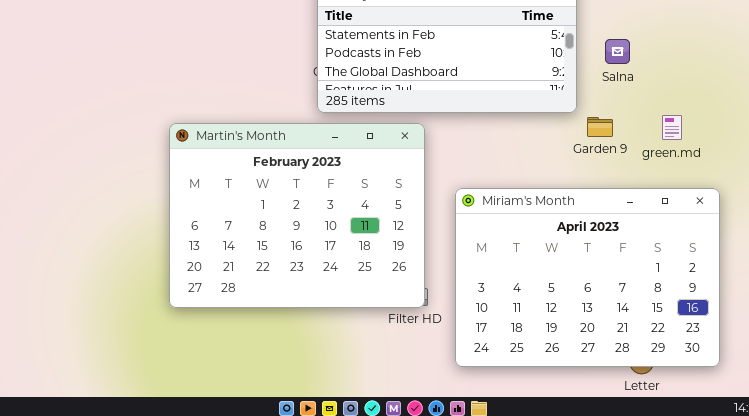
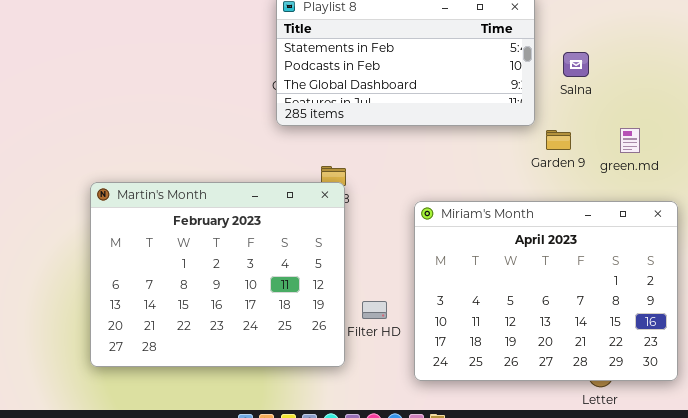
Martin's Month: [169,123,425,308] -> [90,182,345,367], moved

